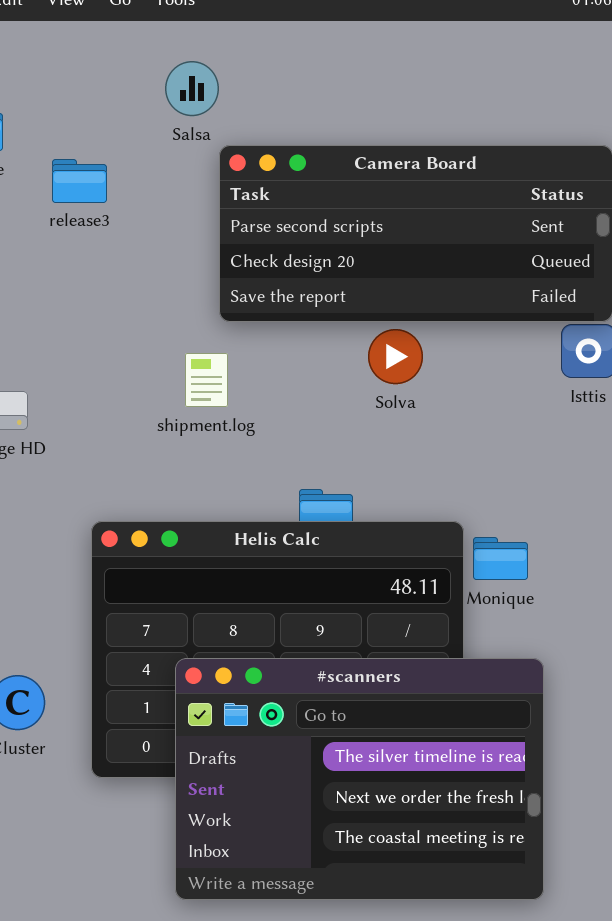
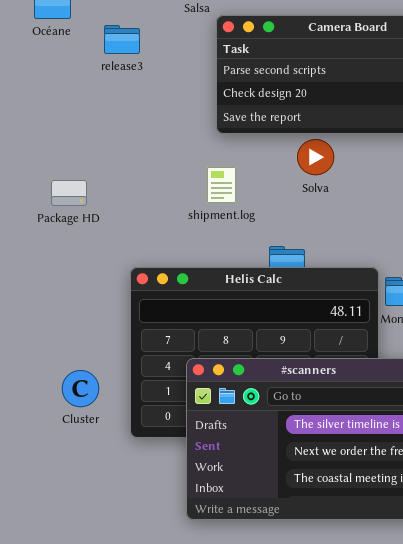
Solva: [368,329,423,384] -> [297,139,334,175], moved
shipment.log: [185,353,228,407] -> [207,167,236,203], moved

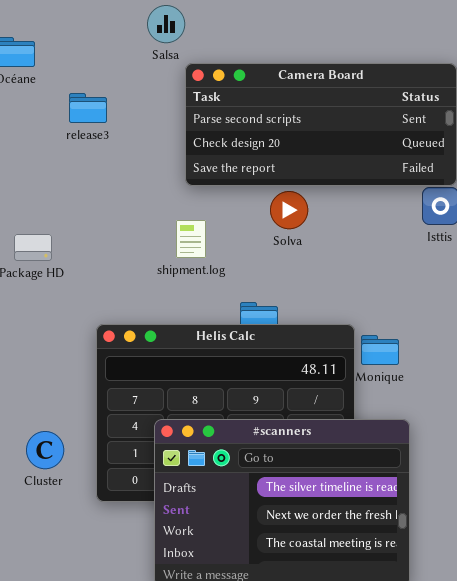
release3: [104,25,140,54] -> [69,93,107,123], moved

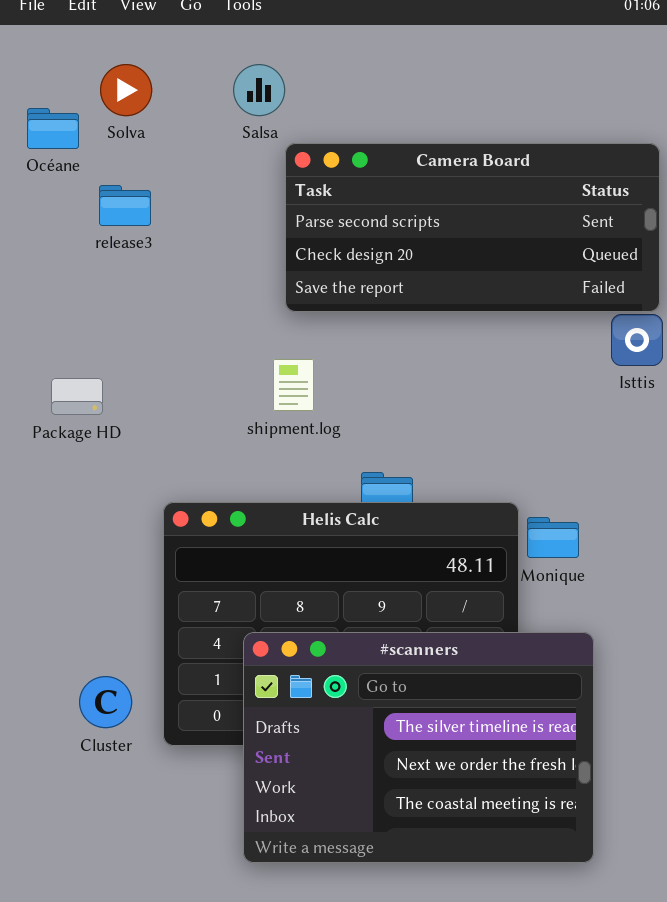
release3: [69,93,107,123] -> [99,185,151,226], moved
Solva: [270,191,308,229] -> [100,64,152,116], moved
Cluster: [26,431,64,469] -> [79,676,132,728], moved

